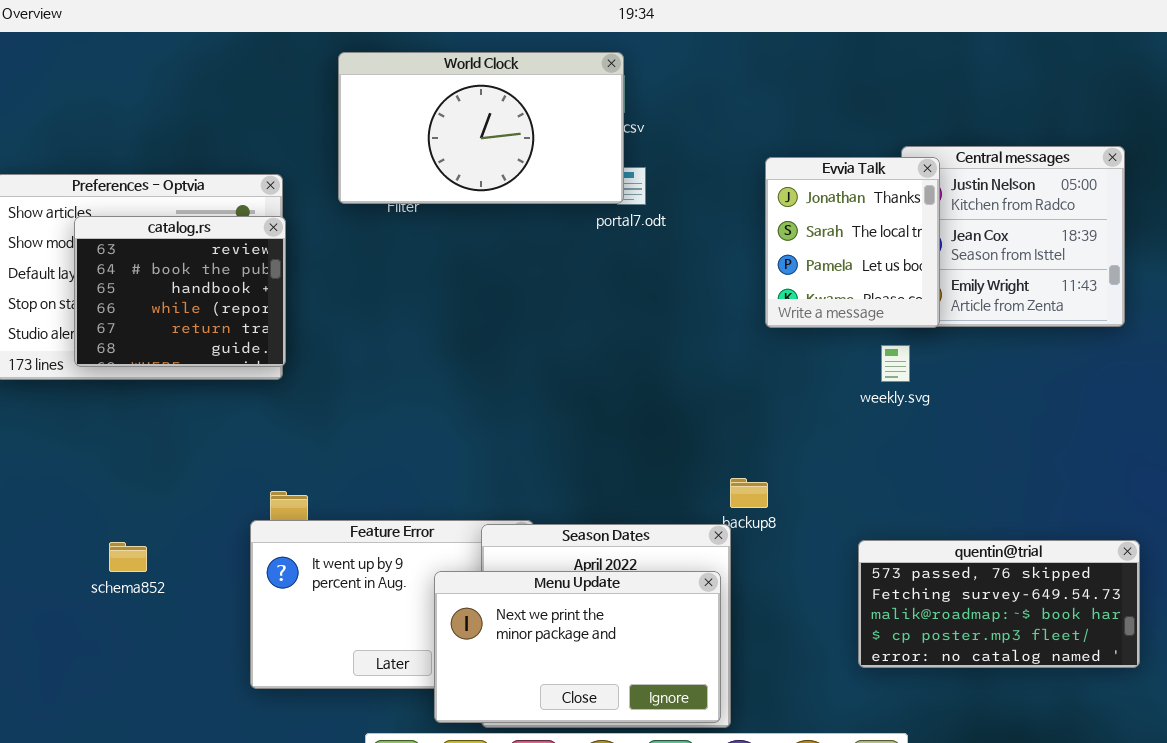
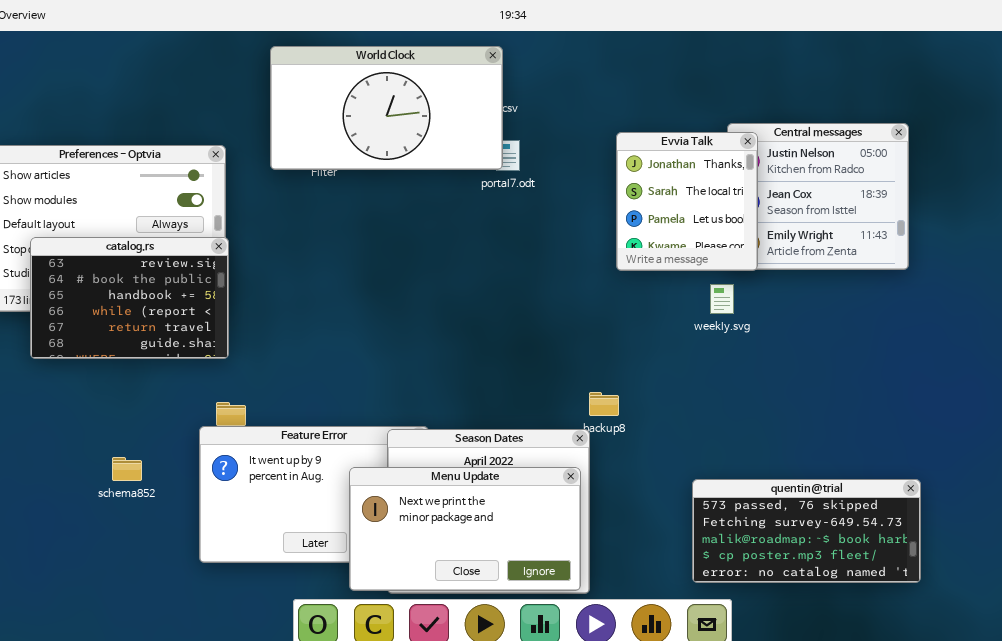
catalog.rs: [74,216,286,367] -> [30,237,229,359], moved, resized
quentin@trial: [858,540,1140,668] -> [692,479,921,583], moved
schema852: [109,542,147,572] -> [112,457,142,481], moved

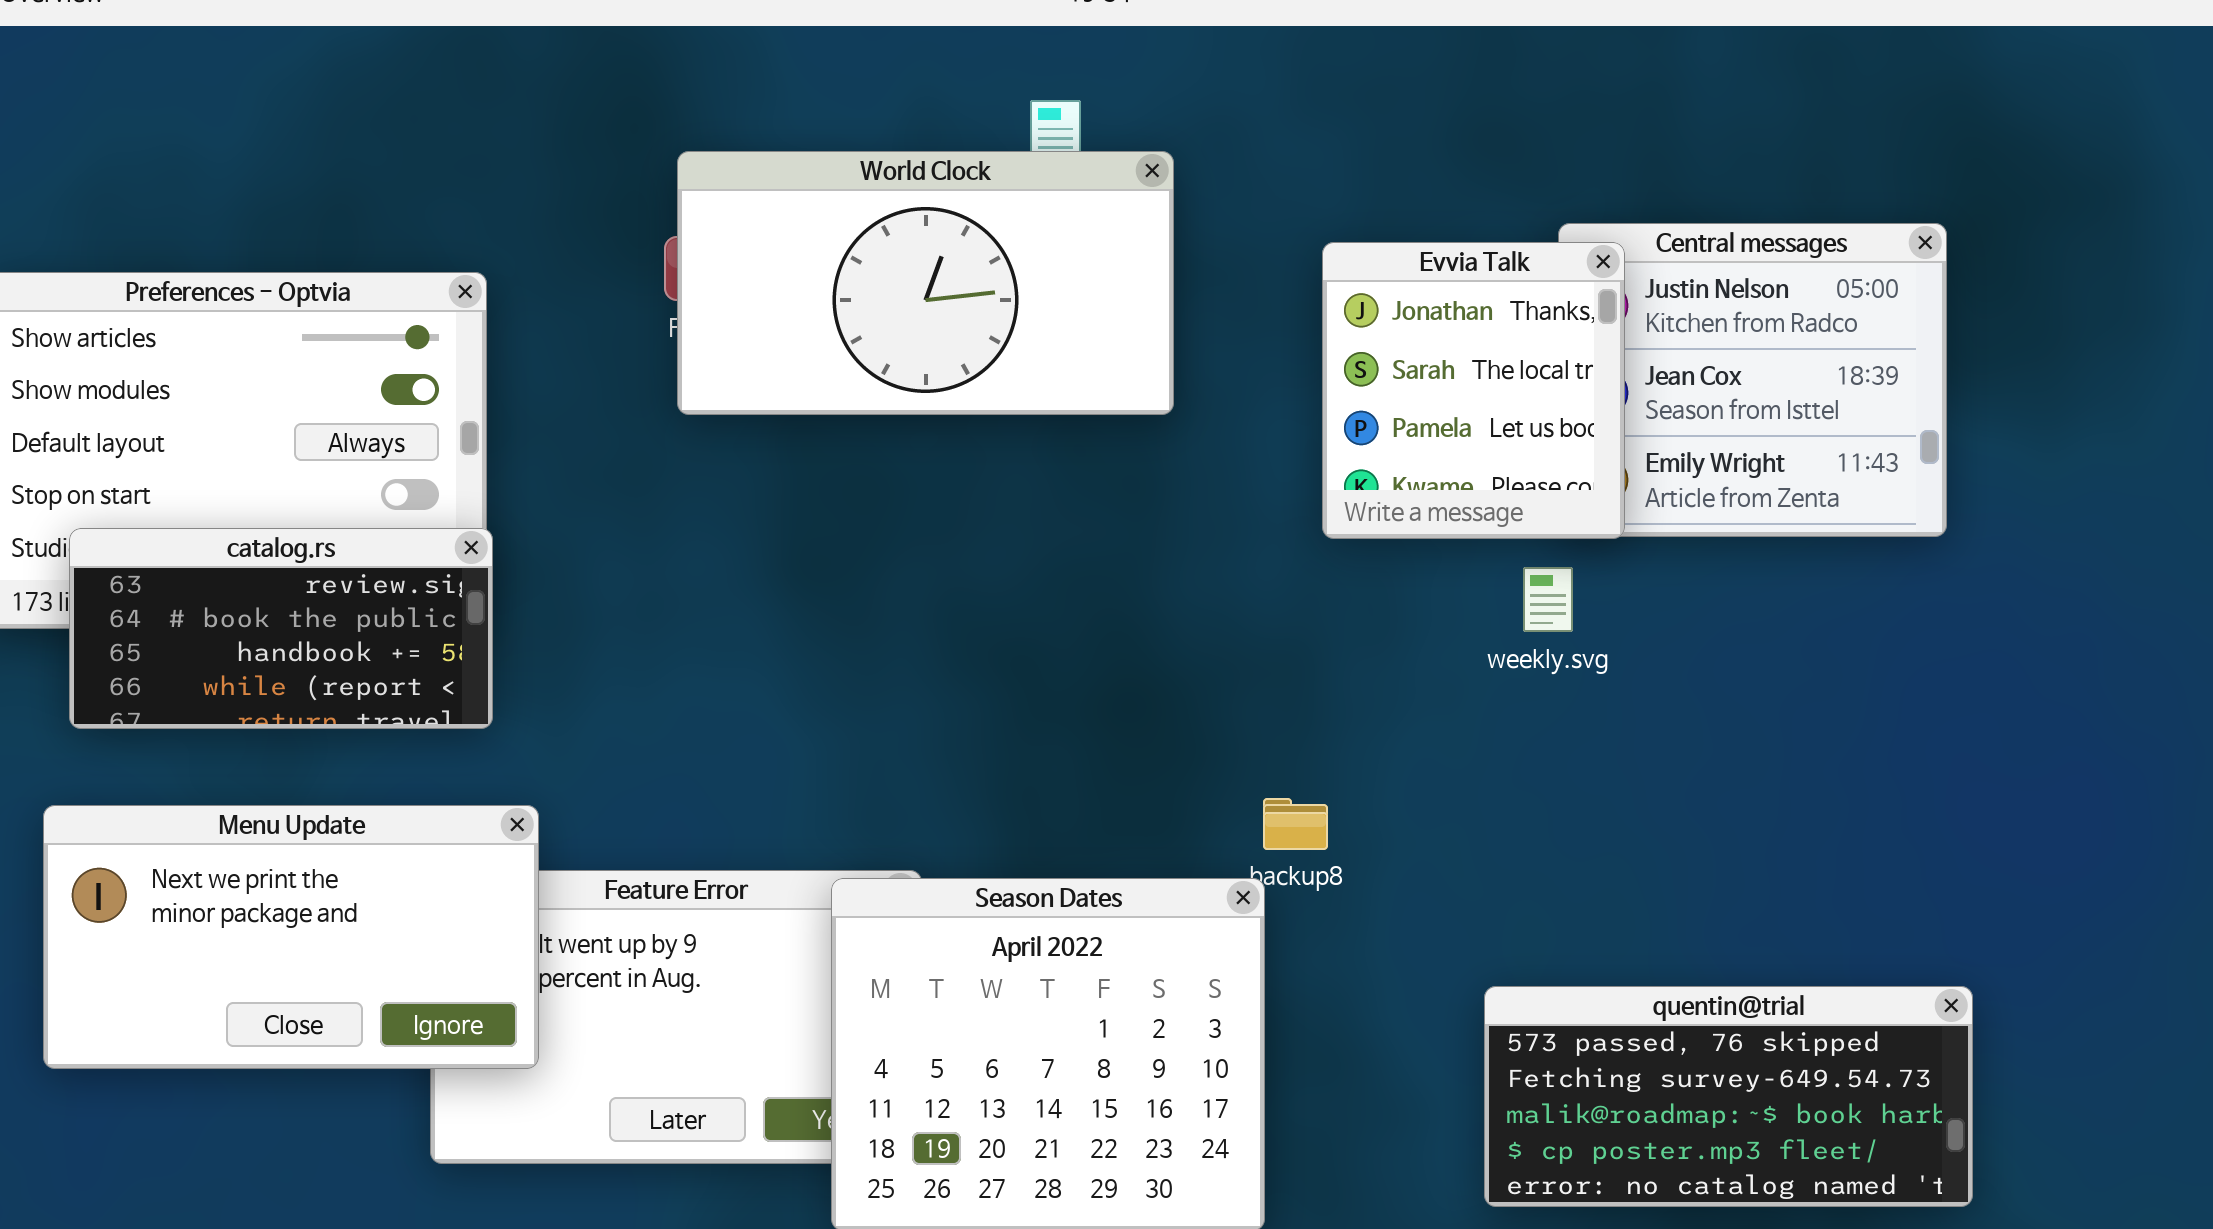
World Clock: [270,46,503,170] -> [677,151,1174,415], moved
catalog.rs: [30,237,229,359] -> [69,528,493,729], resized
Menu Update: [349,467,581,591] -> [43,805,539,1069], moved

